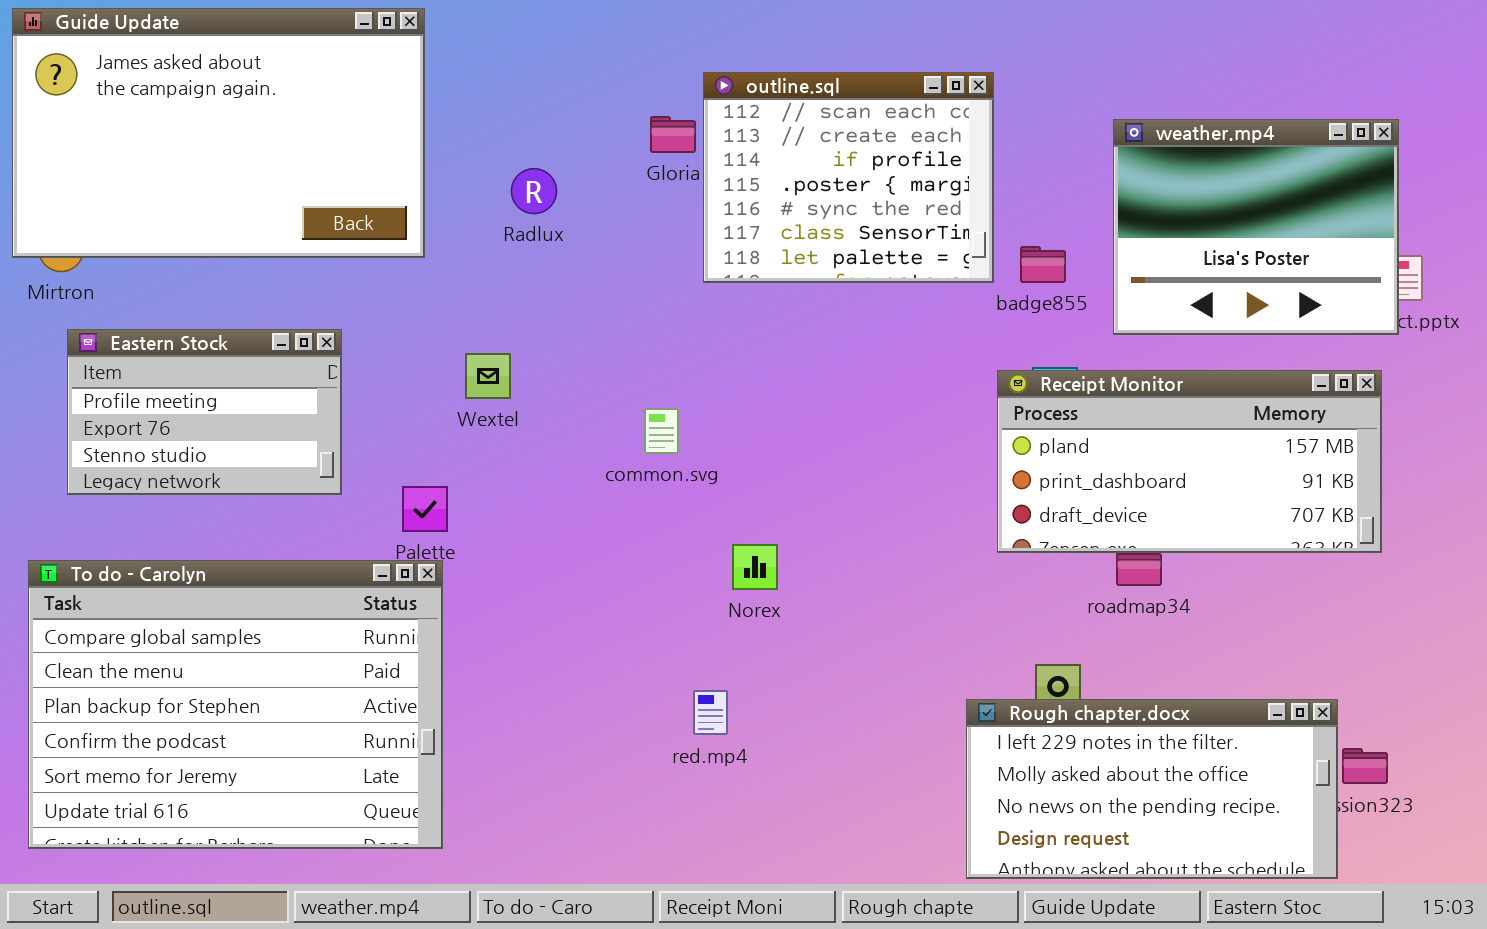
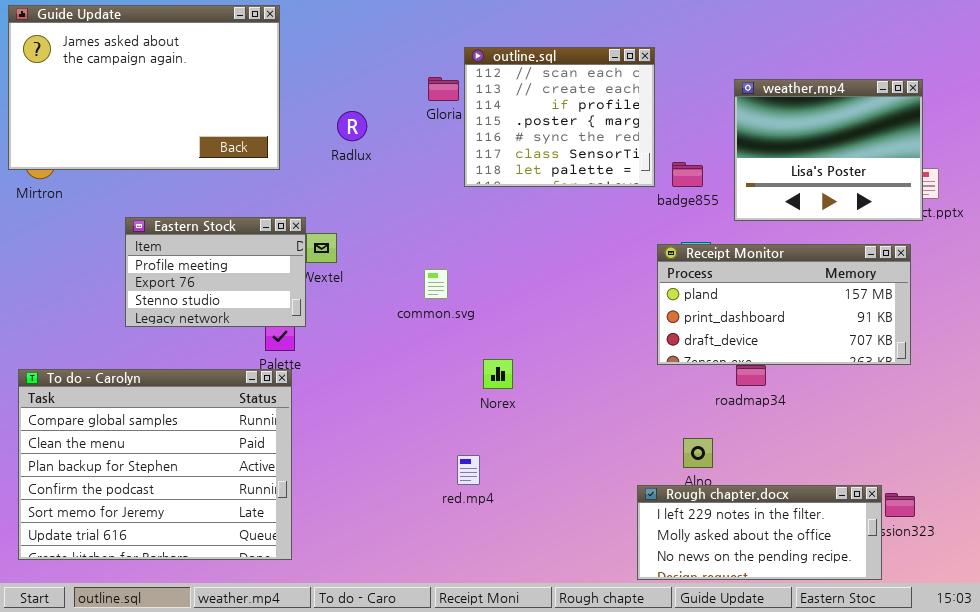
Eastern Stock: [67,329,342,495] -> [125,217,306,327], moved
Rough chapter.docx: [966,699,1338,879] -> [637,485,882,580], resized

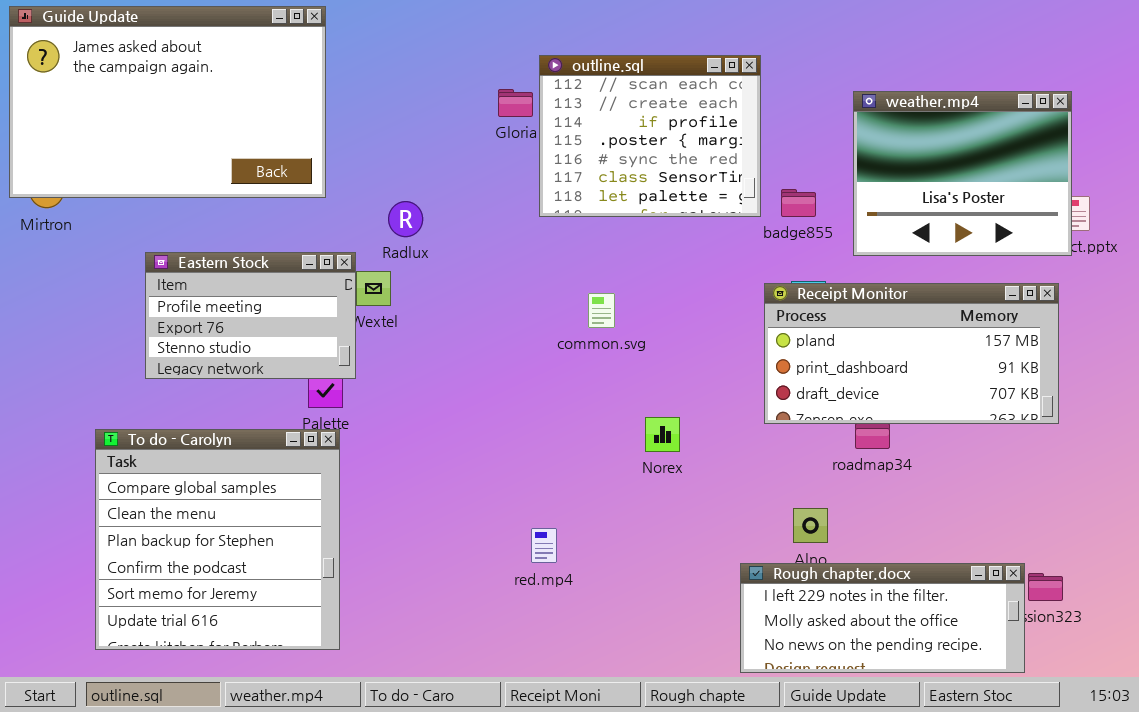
Radlux: [337,111,367,141] -> [388,201,423,237], moved
common.svg: [424,269,448,299] -> [588,293,615,328], moved
Norex: [483,359,513,389] -> [645,417,680,452], moved
To do - Carolyn: [18,369,292,560] -> [95,429,340,650], resized

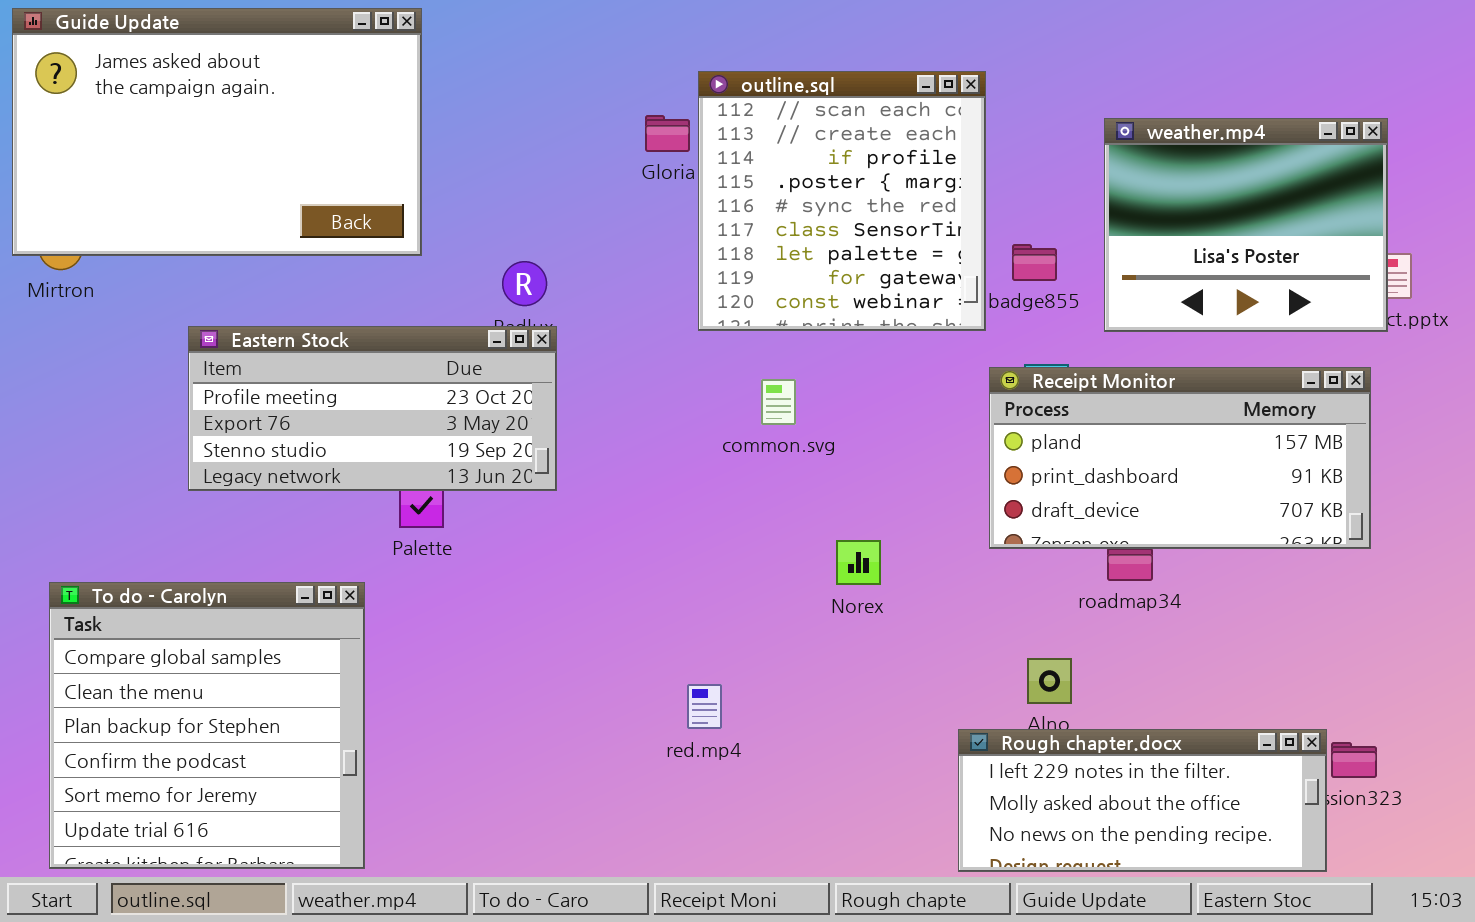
outline.sql: [539,55,761,217] -> [698,71,986,331], resized
Eastern Stock: [145,252,356,379] -> [188,326,557,491], resized
To do - Carolyn: [95,429,340,650] -> [49,582,365,869], moved

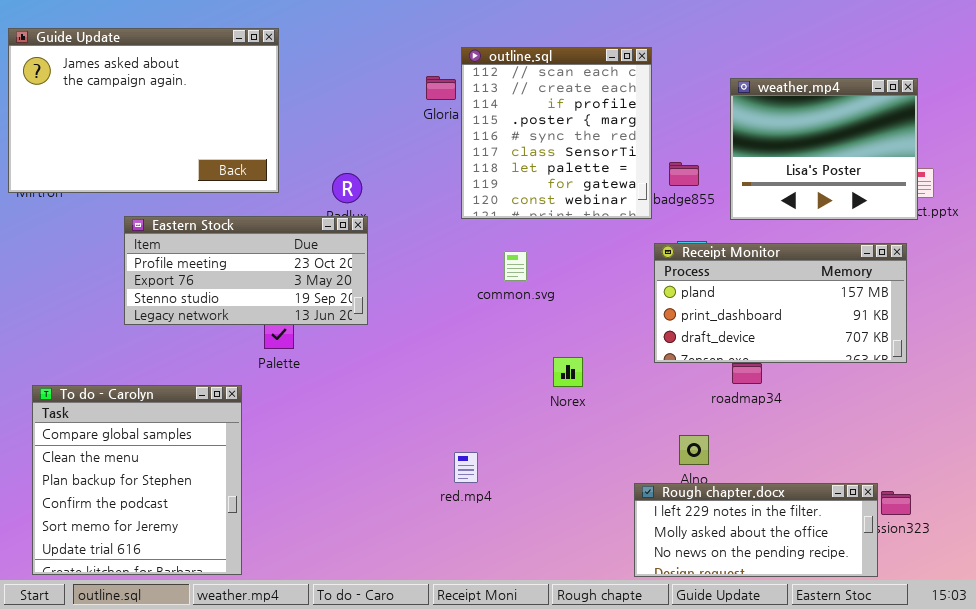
Guide Update: [12,8,422,256] -> [8,28,279,193], moved

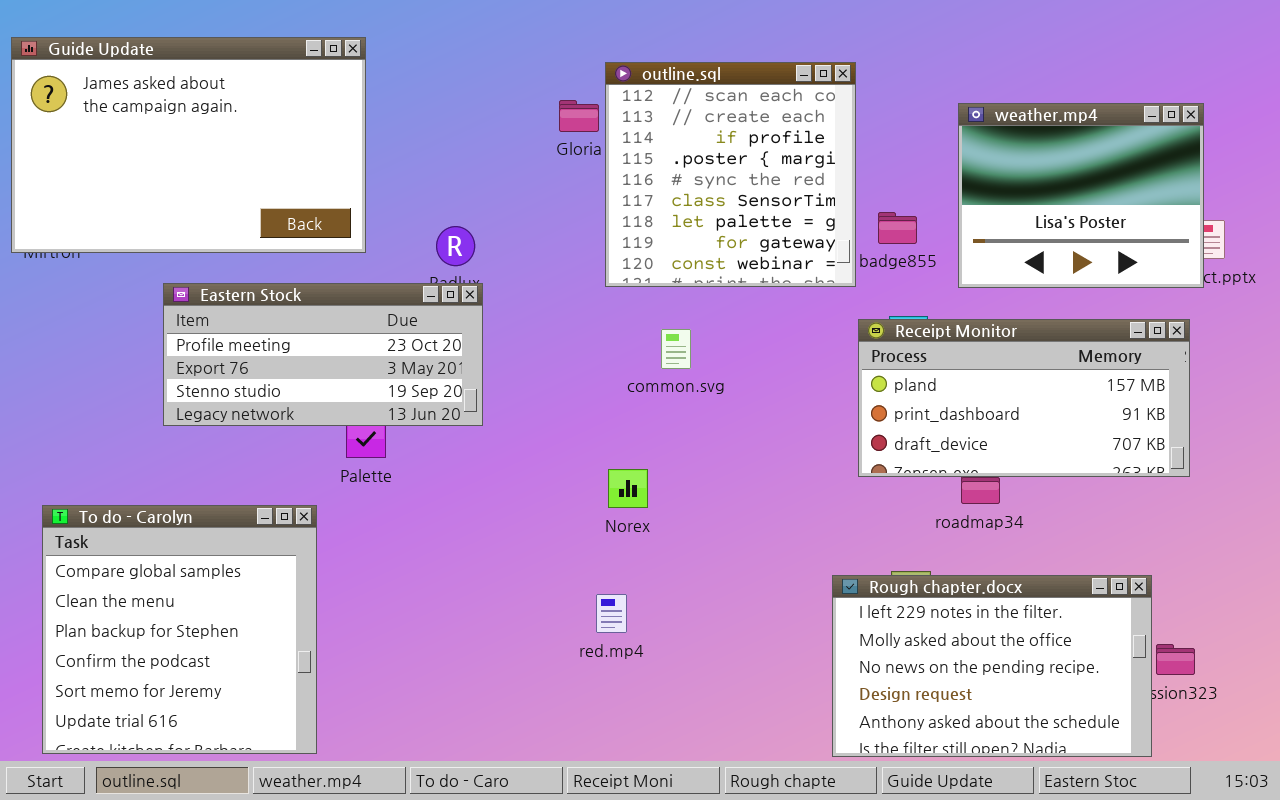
Norex: [553,357,583,387] -> [608,469,648,508], moved
Rough chapter.docx: [634,483,878,577] -> [832,575,1152,757], resized

